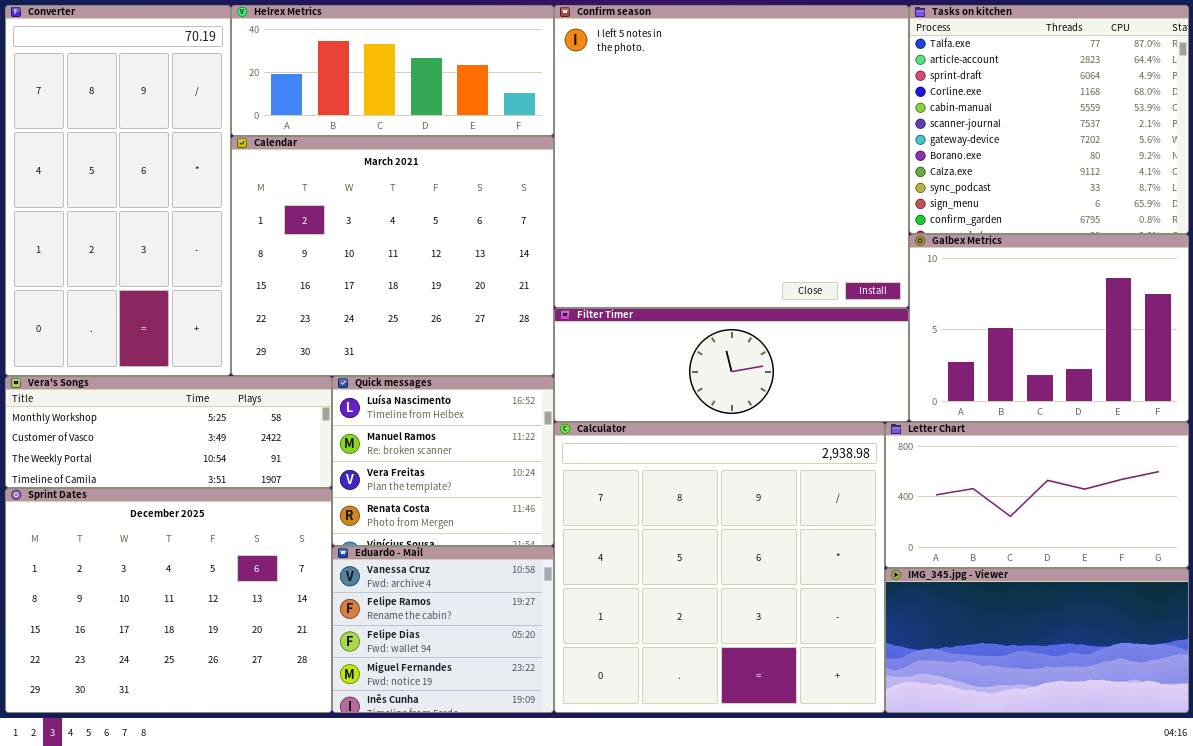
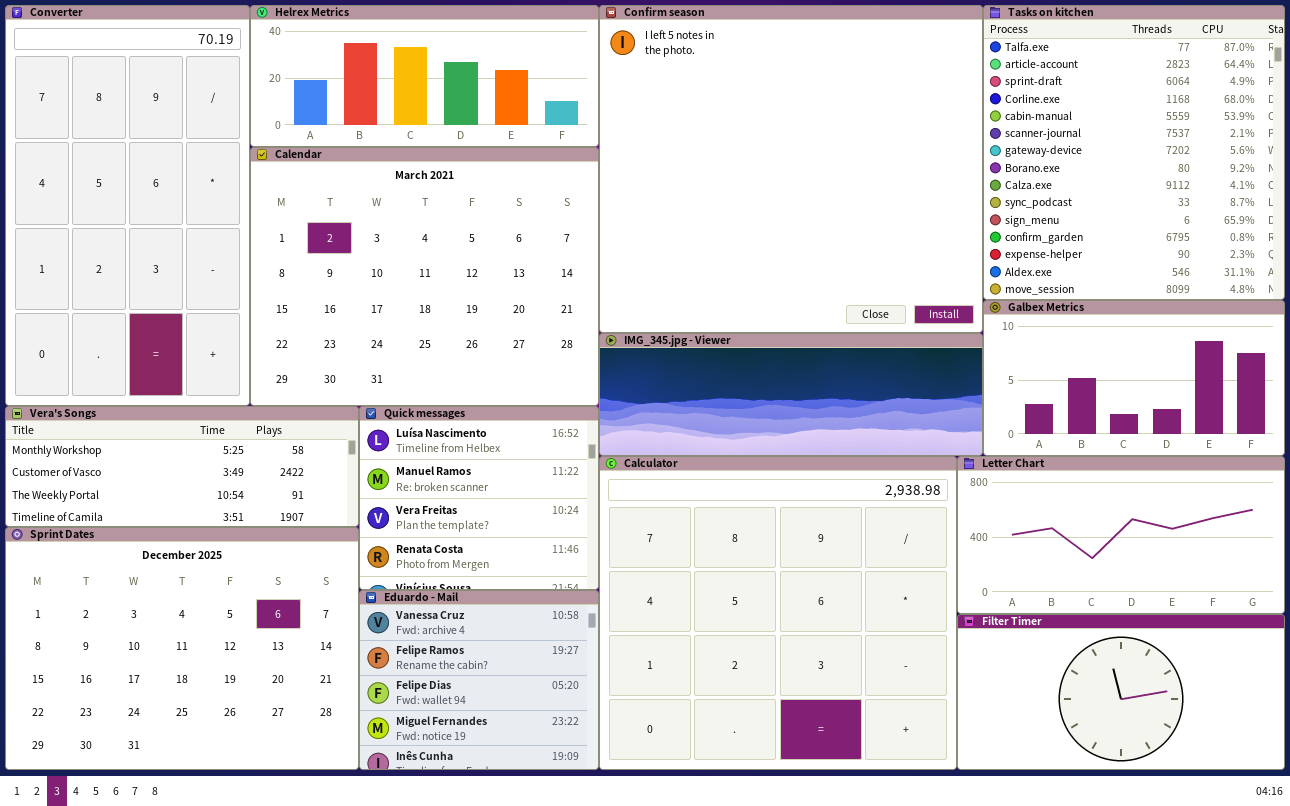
Tasks on kitchen: [909,5,1189,234] -> [983,5,1285,300], resized
Galbex Metrics: [909,234,1189,422] -> [983,300,1285,456], resized
Filter Timer: [554,308,909,422] -> [957,614,1285,770], moved, resized
IMG_345.jpg - Viewer: [885,568,1189,713] -> [599,333,983,456], moved, resized

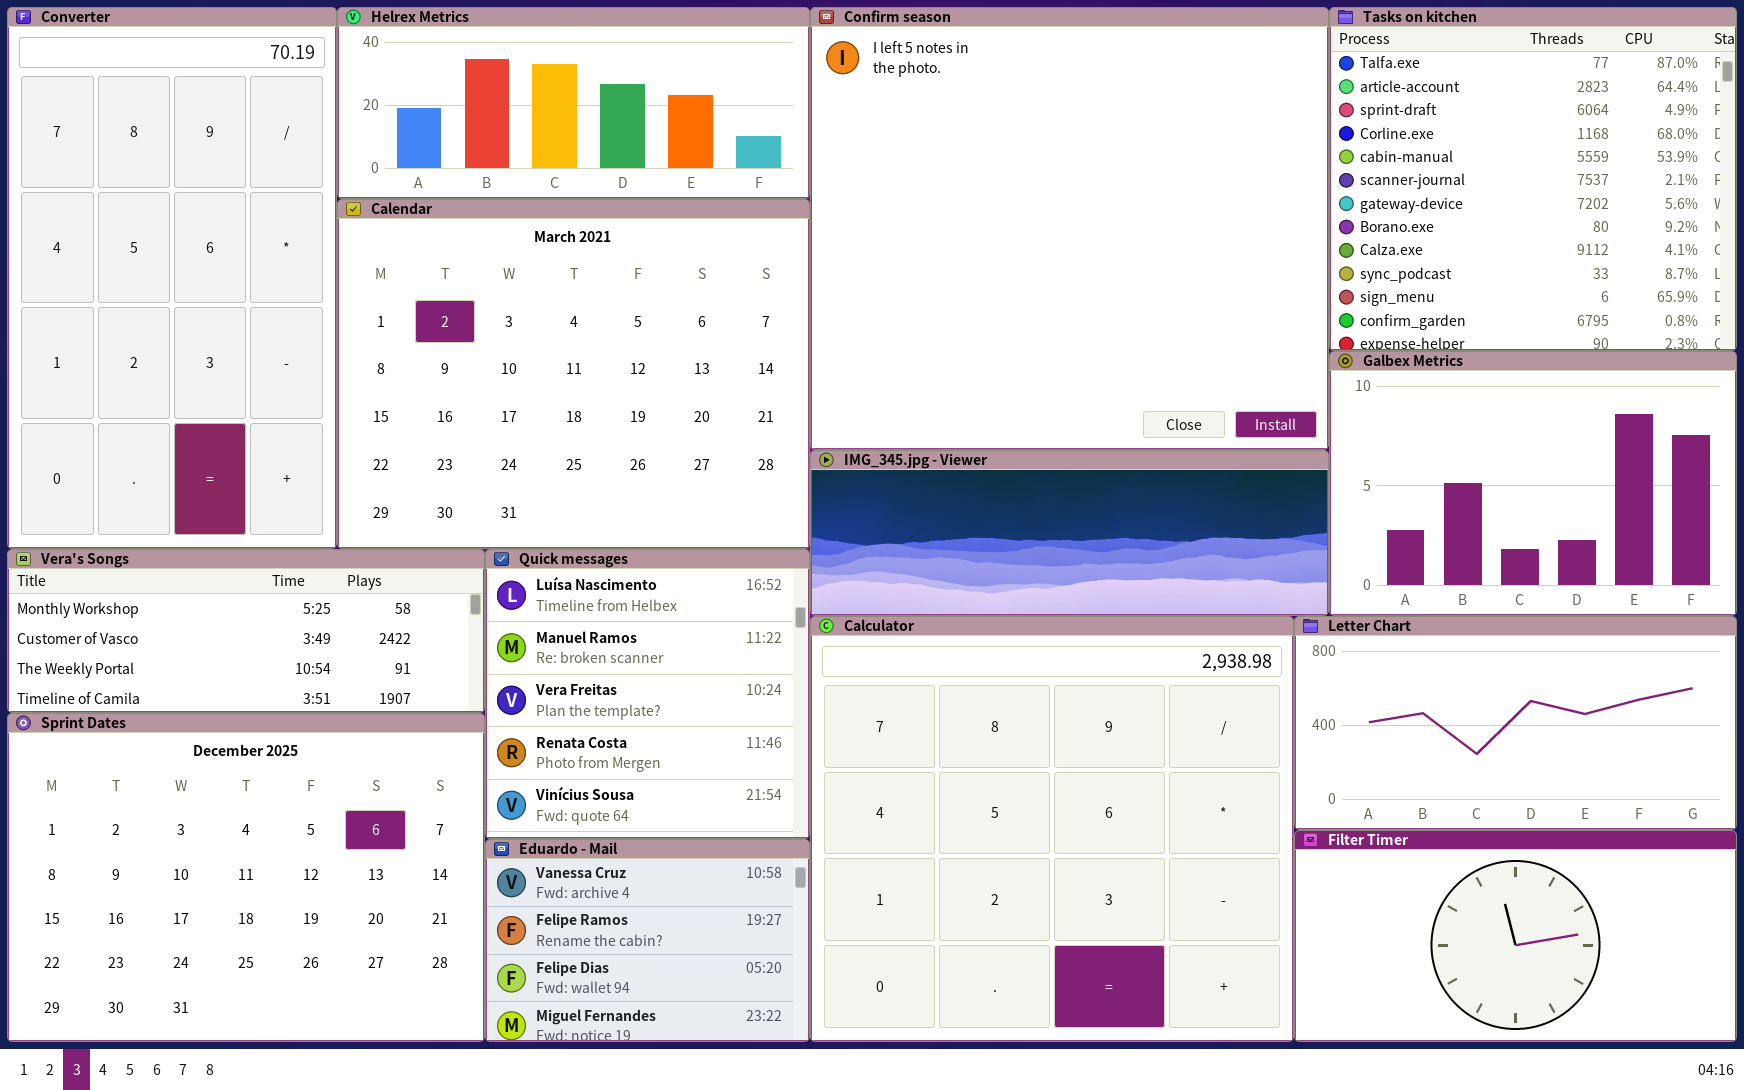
Tasks on kitchen: [983,5,1285,300] -> [1329,7,1737,351], resized
Galbex Metrics: [983,300,1285,456] -> [1329,351,1737,616], resized
Quick messages: [359,406,599,590] -> [485,549,810,839], resized
Eduardo - Mail: [359,590,599,770] -> [485,839,810,1042], resized

